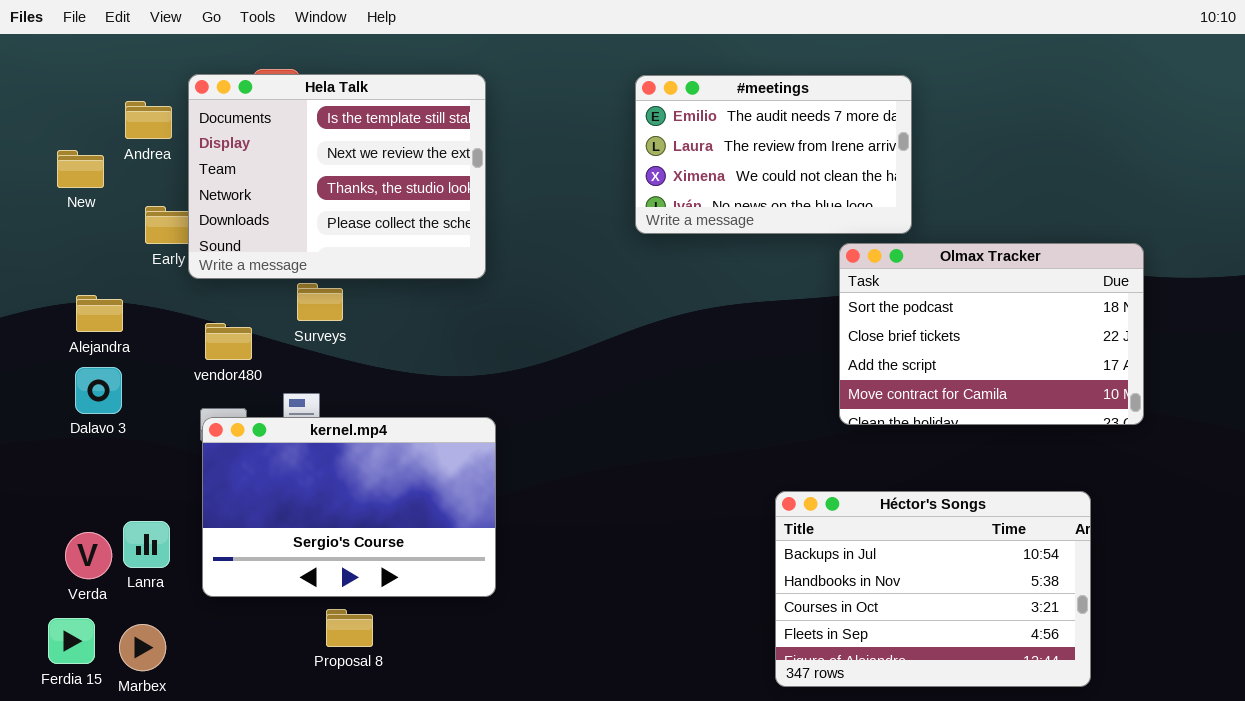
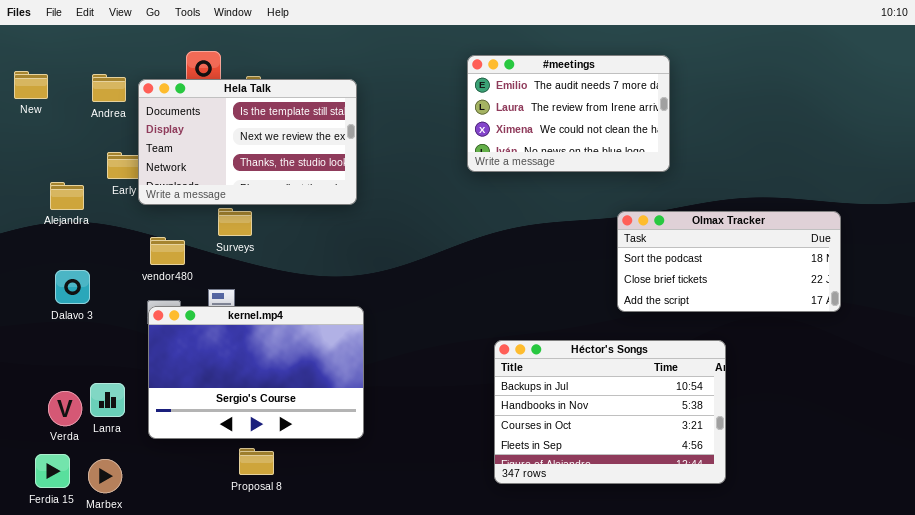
Hela Talk: [188,74,486,279] -> [138,79,357,205], resized
New: [57,150,104,188] -> [14,71,48,99], moved
Olmax Tracker: [839,243,1144,425] -> [617,211,841,312], resized
Alejandra: [76,295,123,332] -> [50,182,84,210], moved
Héctor's Songs: [775,491,1091,687] -> [494,340,726,484], moved

